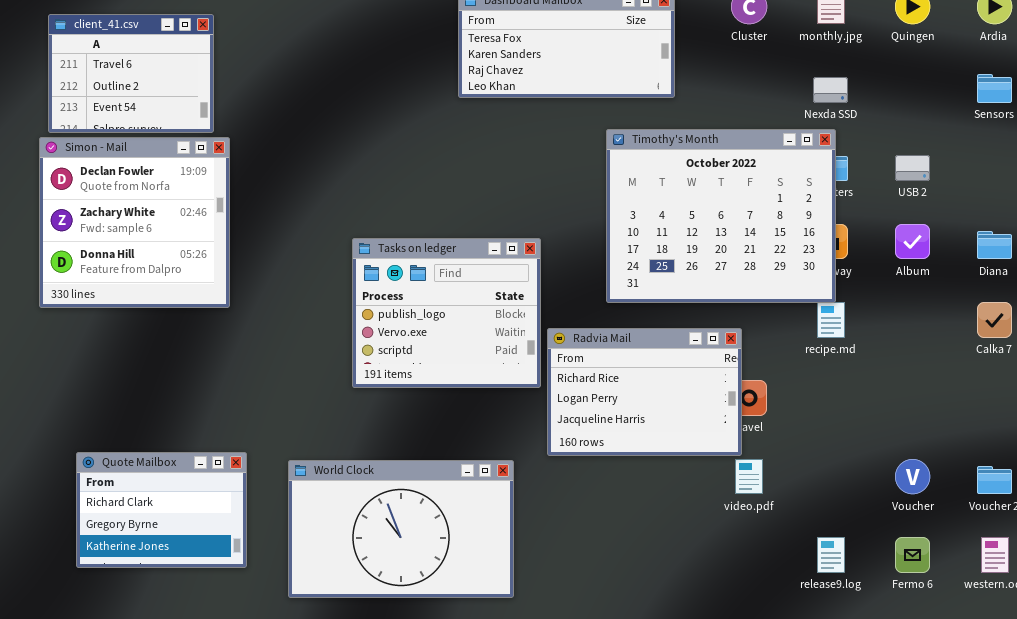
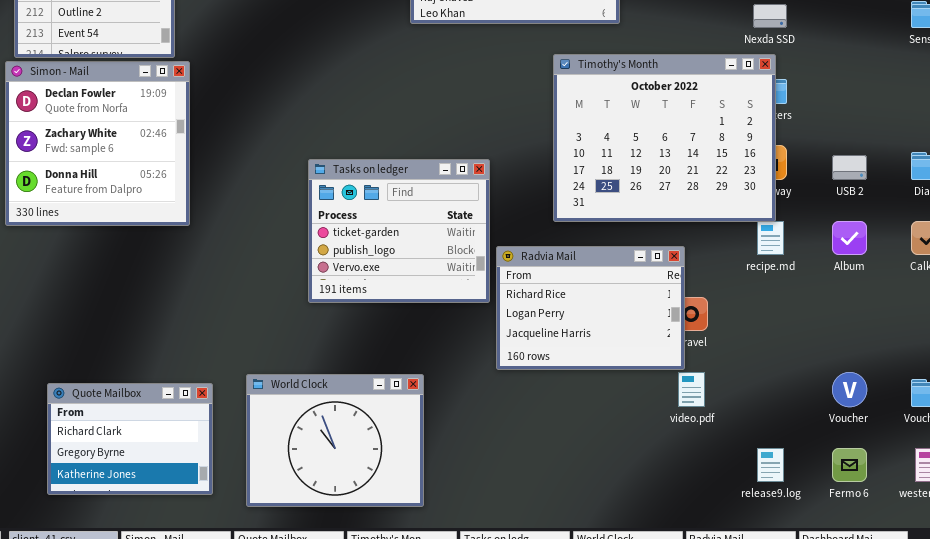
USB 2: [895,155,930,181] -> [832,155,867,180], moved
Album: [895,224,930,259] -> [832,221,867,255], moved
Tasks on ledger: [352,238,541,388] -> [308,159,490,303], scrolled up 1 row
Quote Mailbox: [76,452,247,568] -> [47,383,213,495], moved
World Clock: [288,460,514,598] -> [246,374,424,507], resized

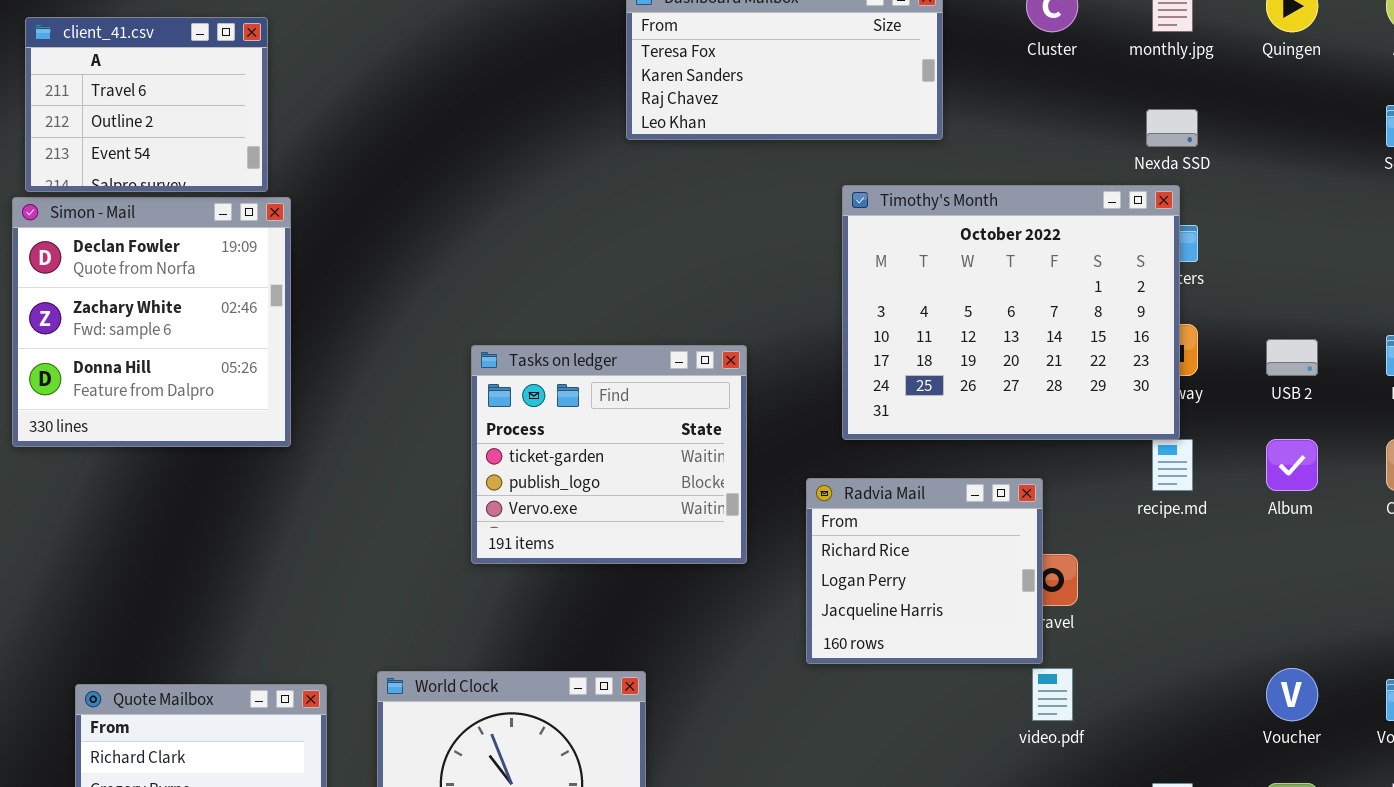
Radvia Mail: [496,246,685,370] -> [806,478,1043,664], resized

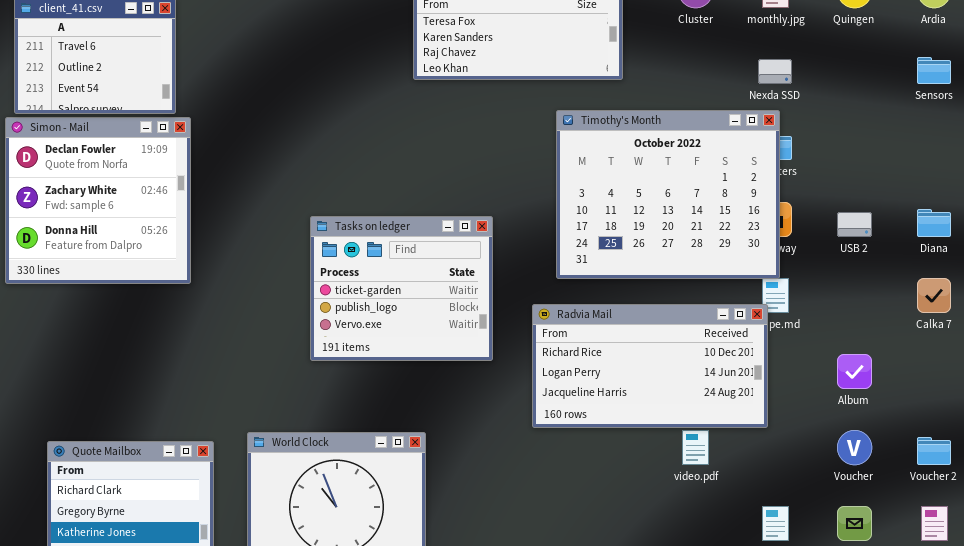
Album: [1266,439,1318,491] -> [837,354,872,389], moved
Radvia Mail: [806,478,1043,664] -> [532,304,768,428], resized

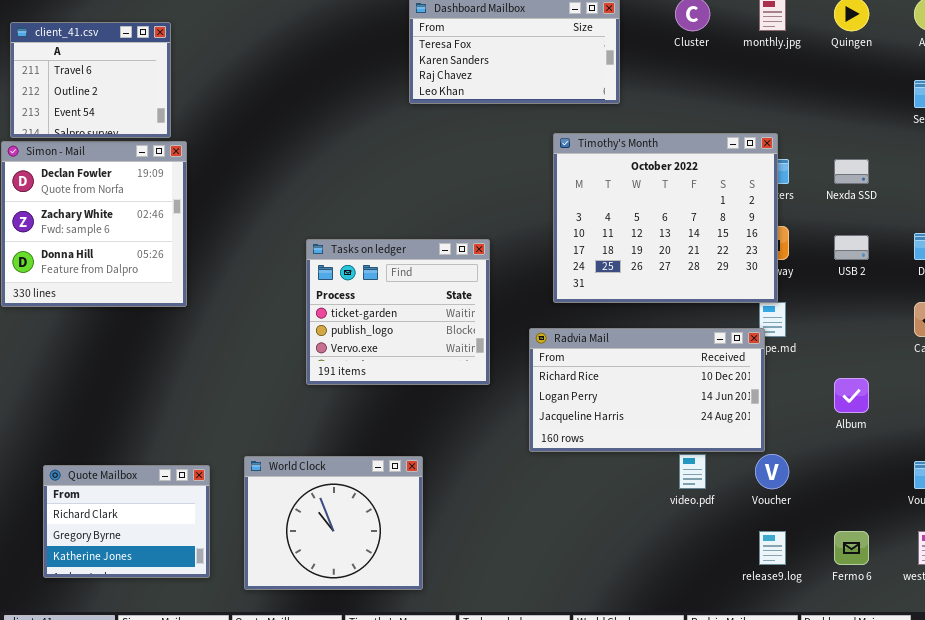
Nexda SSD: [758,59,792,84] -> [834,159,869,184], moved
Voucher: [837,430,872,465] -> [755,454,789,489], moved

